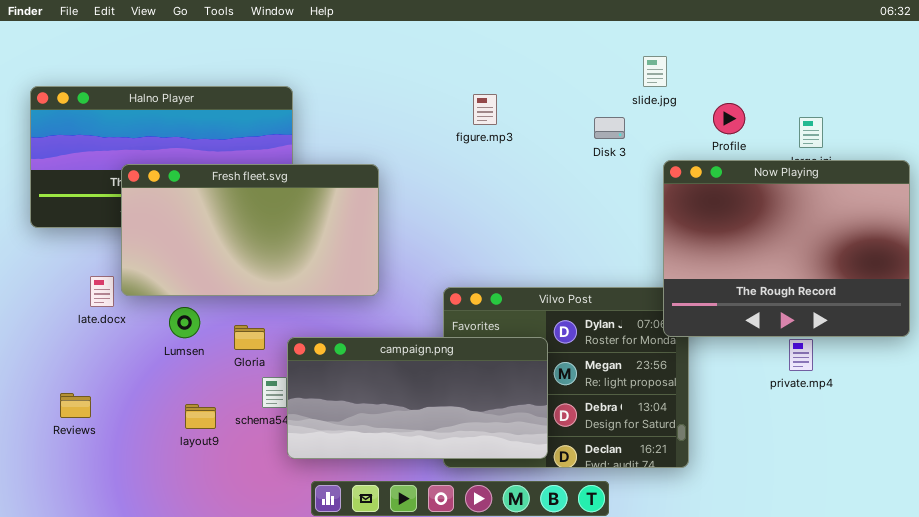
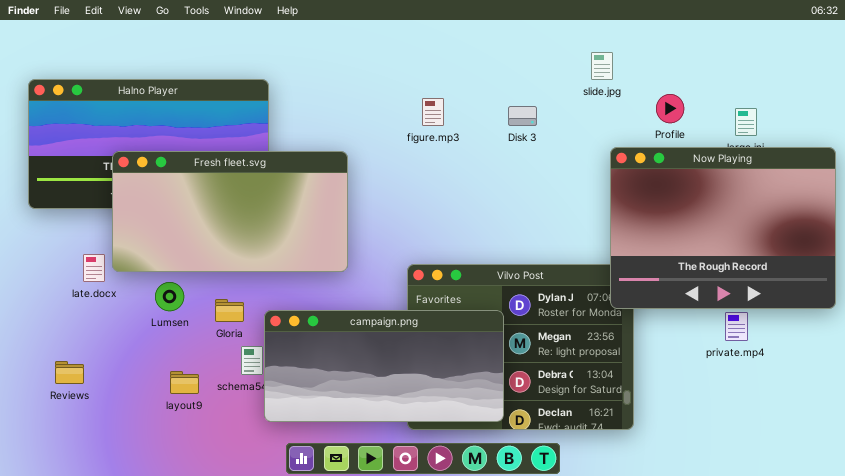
figure.mp3: [473,94,497,125] -> [422,98,444,126], moved
Disk 3: [594,117,625,139] -> [508,106,537,126], moved

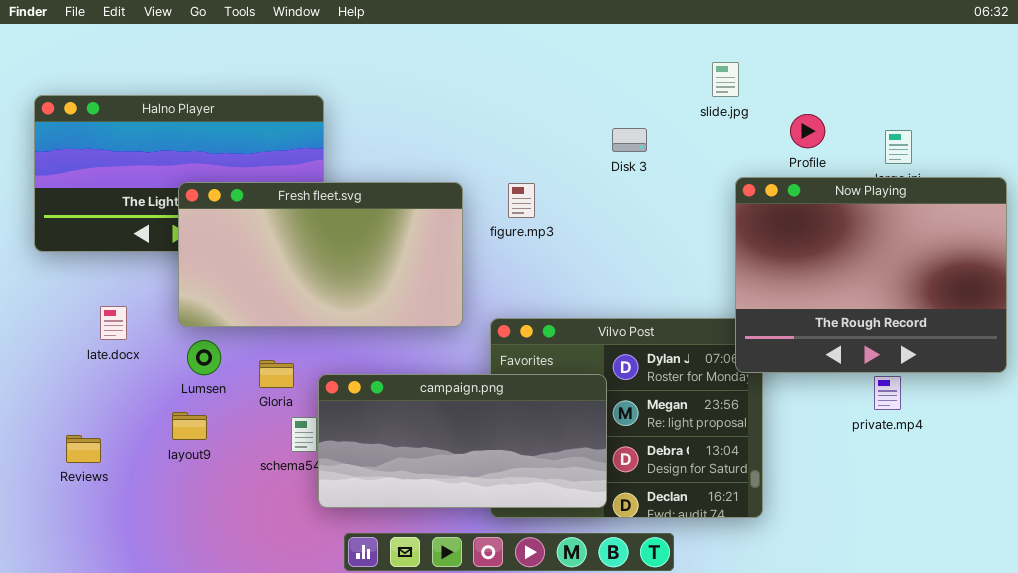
figure.mp3: [422,98,444,126] -> [508,183,535,218], moved
Fresh fleet.svg: [112,151,348,272] -> [178,182,463,327], moved
layout9: [170,371,199,394] -> [172,412,207,440], moved

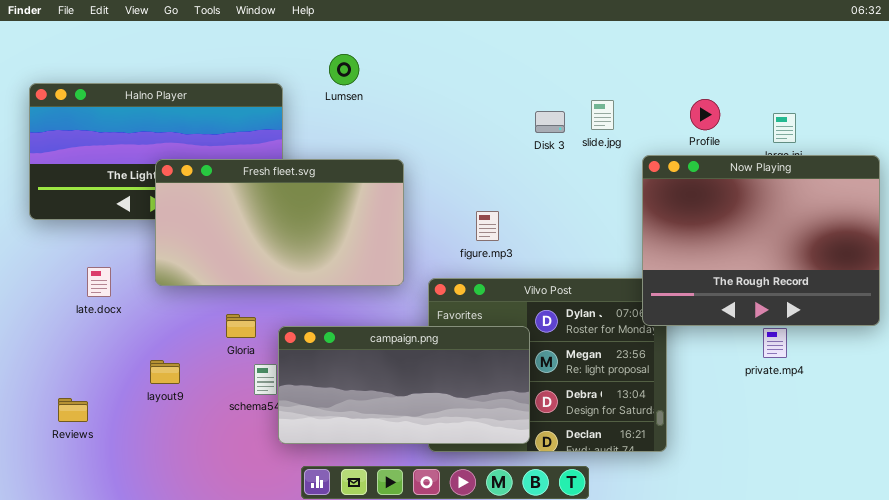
slide.jpg: [712,62,739,97] -> [591,100,614,130], moved
figure.mp3: [508,183,535,218] -> [476,211,499,241], moved
Lumsen: [187,340,221,375] -> [329,54,359,85], moved
Reviews: [66,435,101,463] -> [58,398,88,422], moved

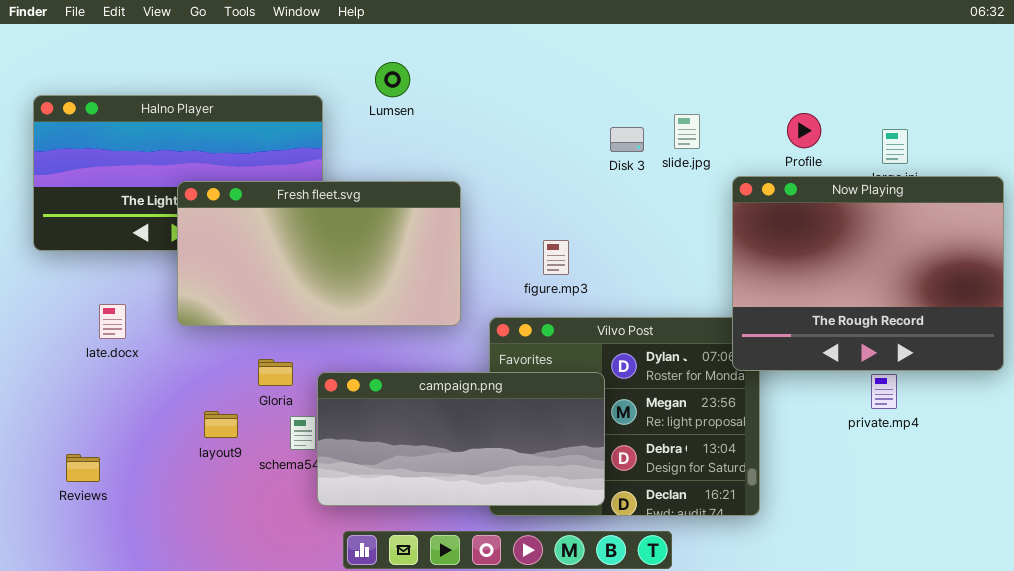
layout9: [150,360,180,384] -> [204,411,238,438], moved

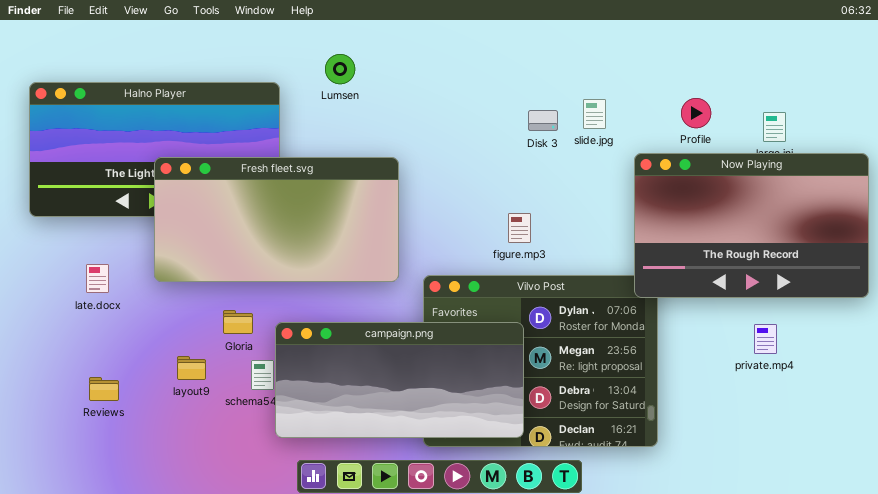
Now Playing: [732,176,1004,371] -> [634,153,869,298], resized
figure.mp3: [543,240,569,275] -> [508,213,531,243], moved
Reviews: [66,454,100,482] -> [89,377,119,401], moved

